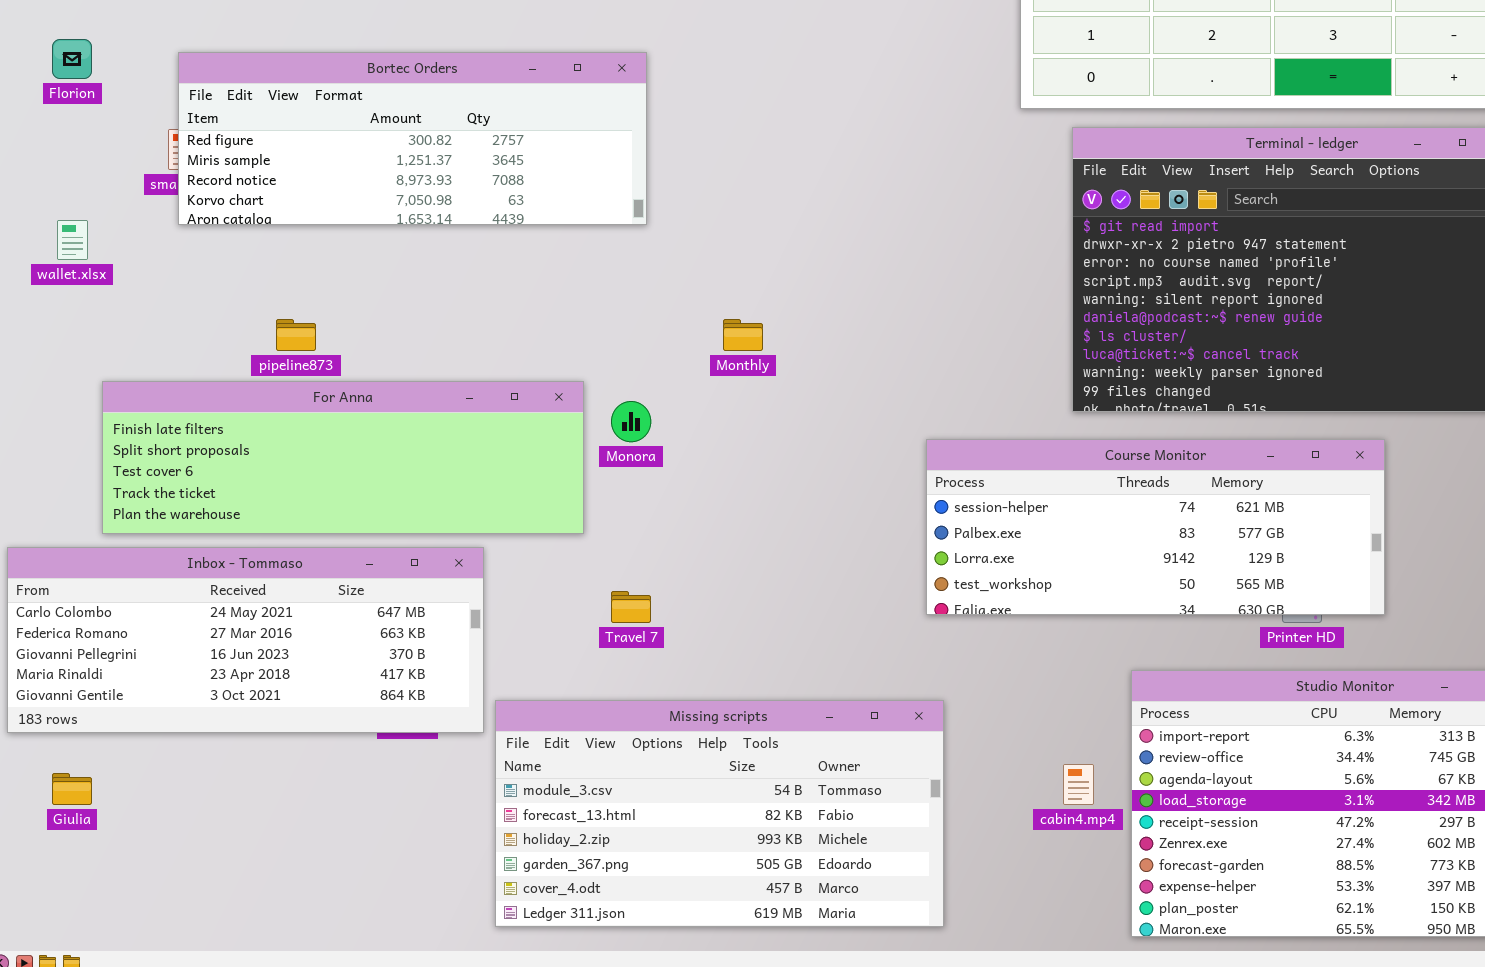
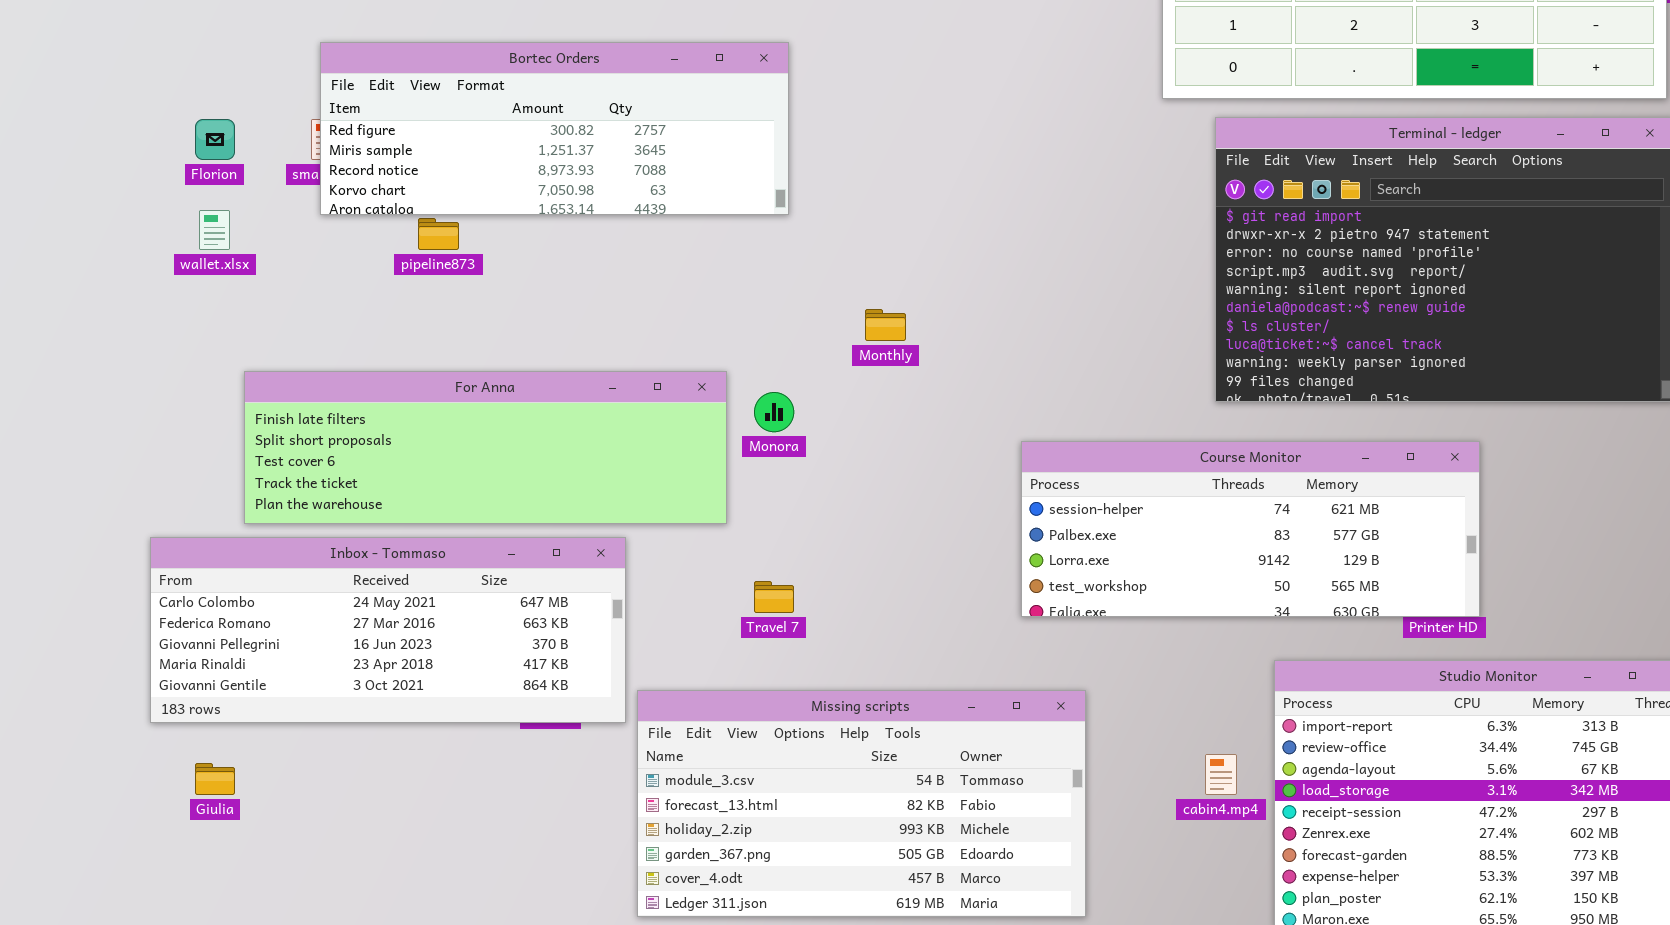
Florion: [52,39,92,79] -> [195,119,235,160], moved
pipeline873: [276,319,316,351] -> [418,218,459,250], moved
Course Monitor: [926,439,1385,615] -> [1021,441,1480,617], moved

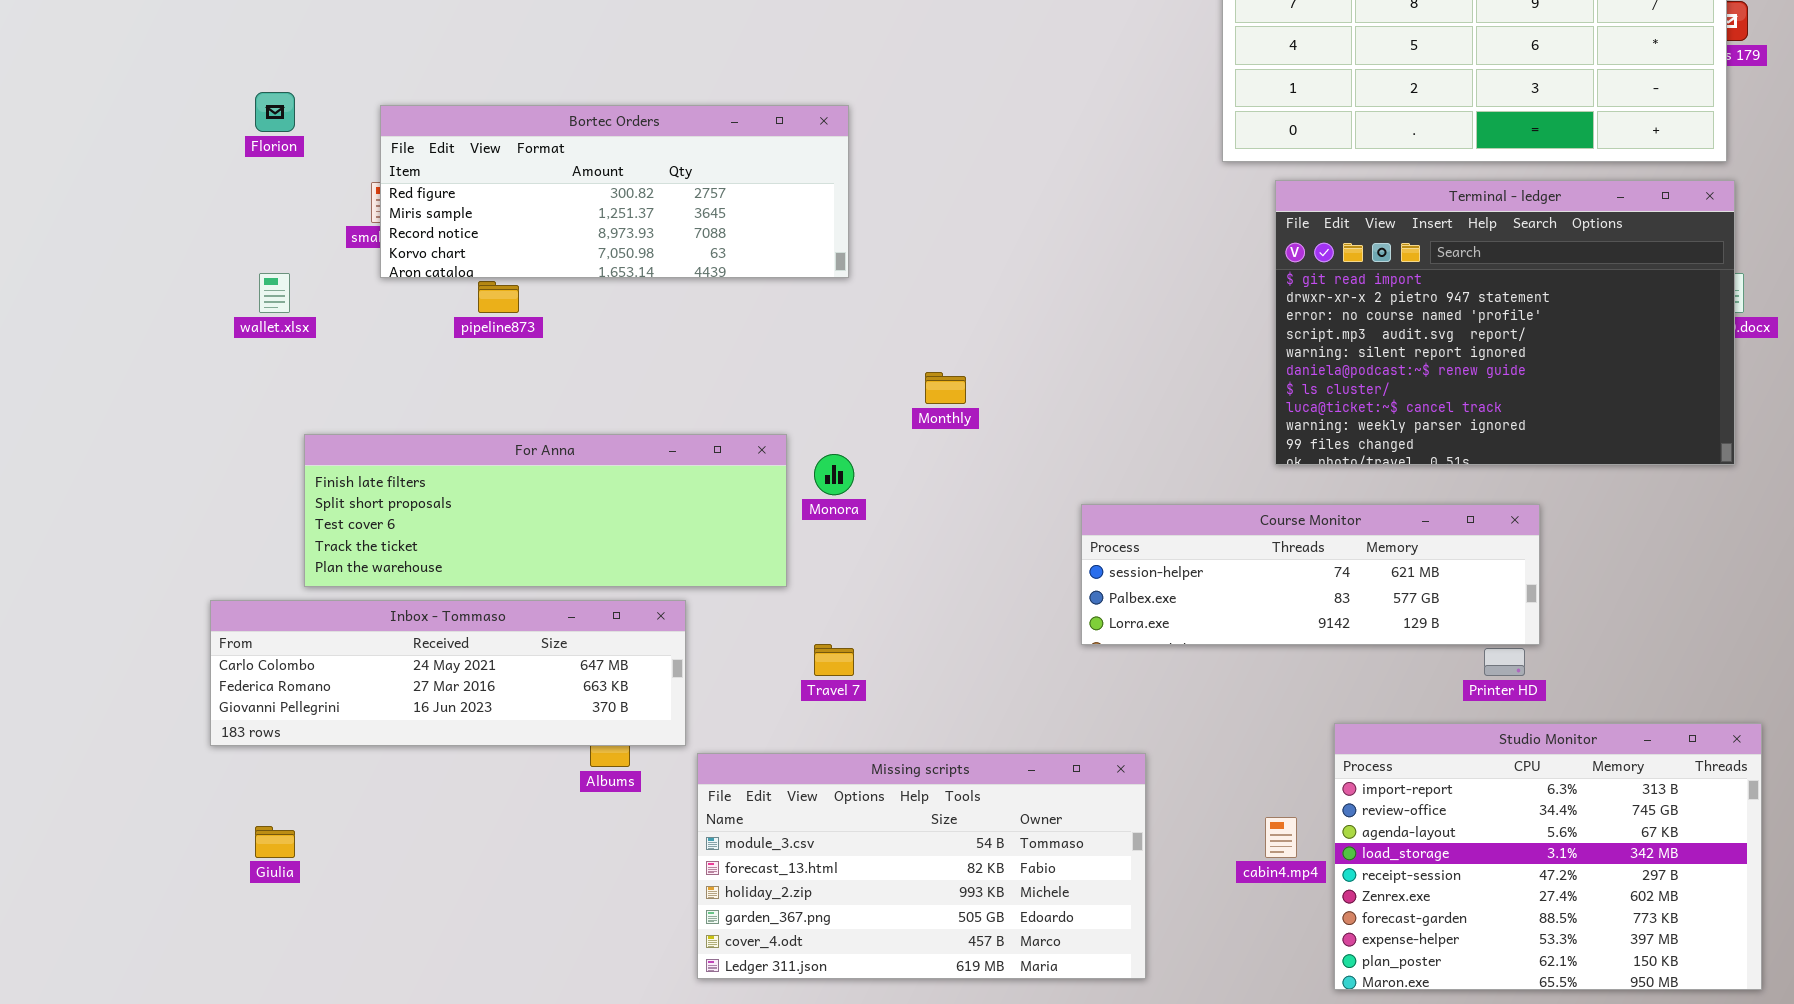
Florion: [195,119,235,160] -> [255,92,295,132], moved
Course Monitor: [1021,441,1480,617] -> [1081,504,1540,645], resized
Inbox - Tommaso: [150,537,626,723] -> [210,600,686,746], resized

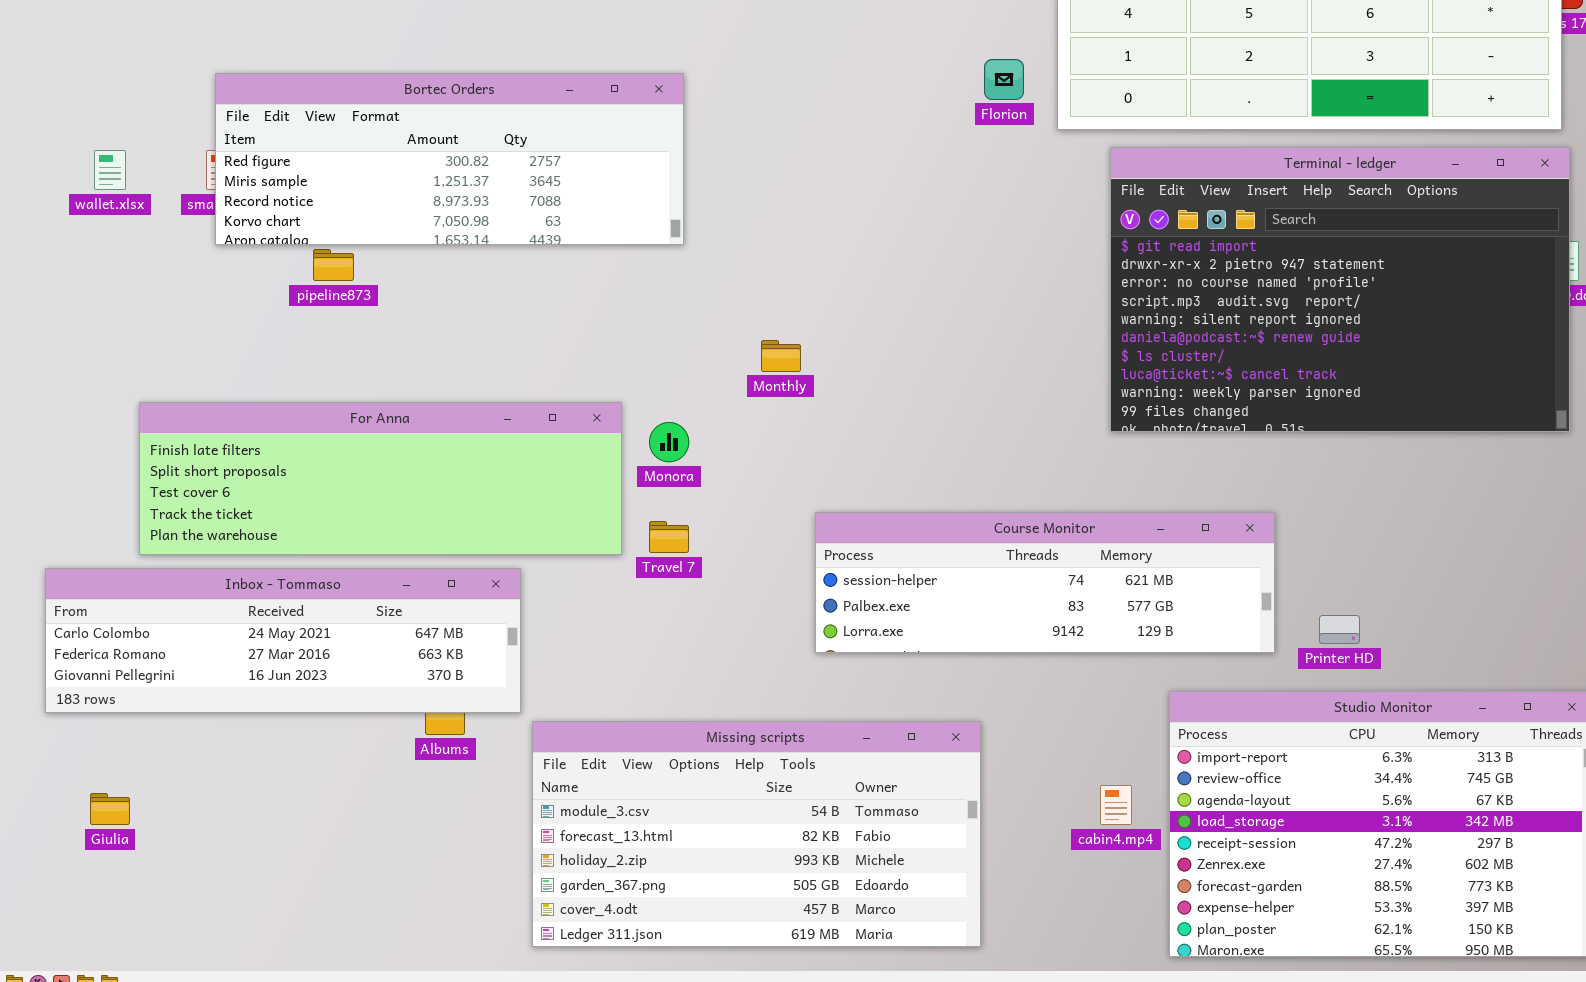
Florion: [255,92,295,132] -> [984,59,1024,100], moved
wallet.xlsx: [259,273,290,313] -> [94,150,126,190], moved
Course Monitor: [1081,504,1540,645] -> [815,512,1275,653], moved
Travel 7: [814,644,854,676] -> [649,521,689,553], moved

